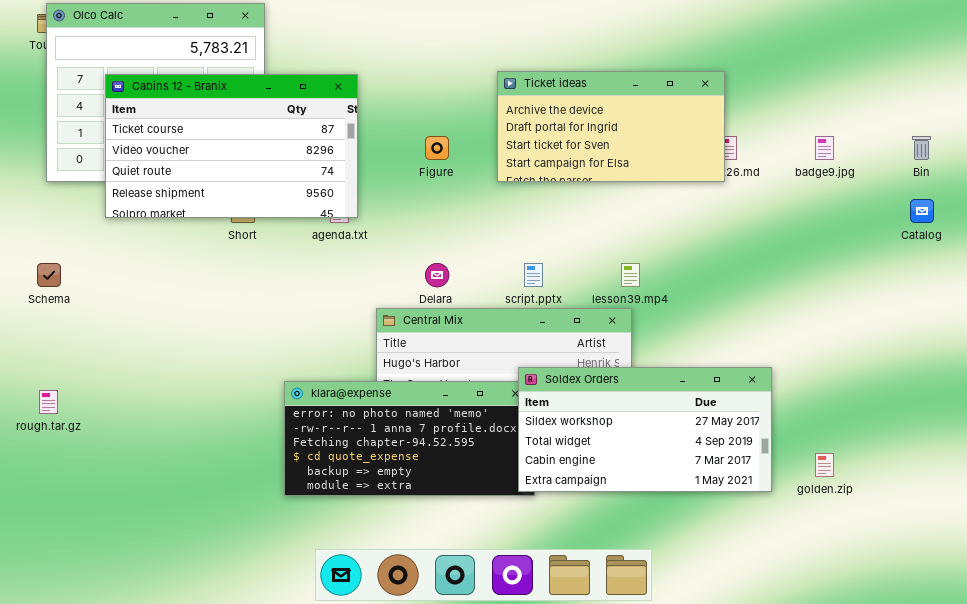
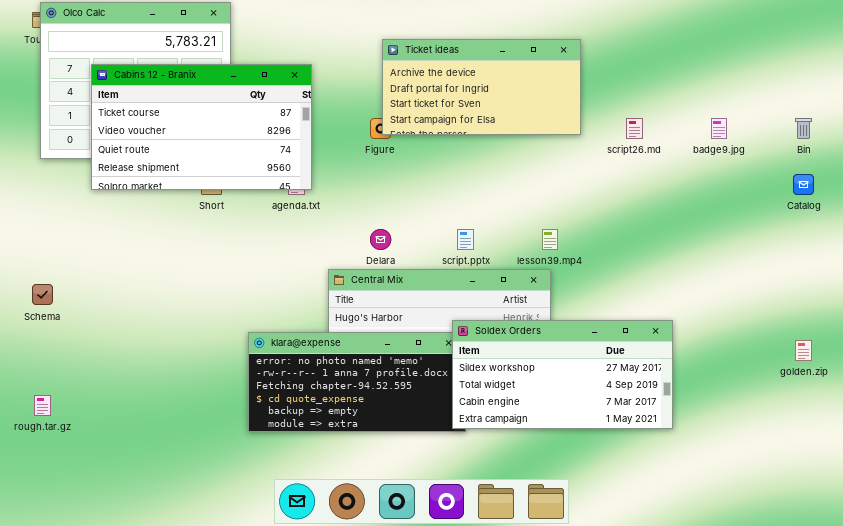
Ticket ideas: [497,71,725,182] -> [382,39,581,135], moved
Schema: [37,263,61,287] -> [32,284,53,305], moved
rough.tar.gz: [39,390,58,414] -> [34,395,51,416], moved
golden.zip: [815,453,834,477] -> [795,340,812,361], moved

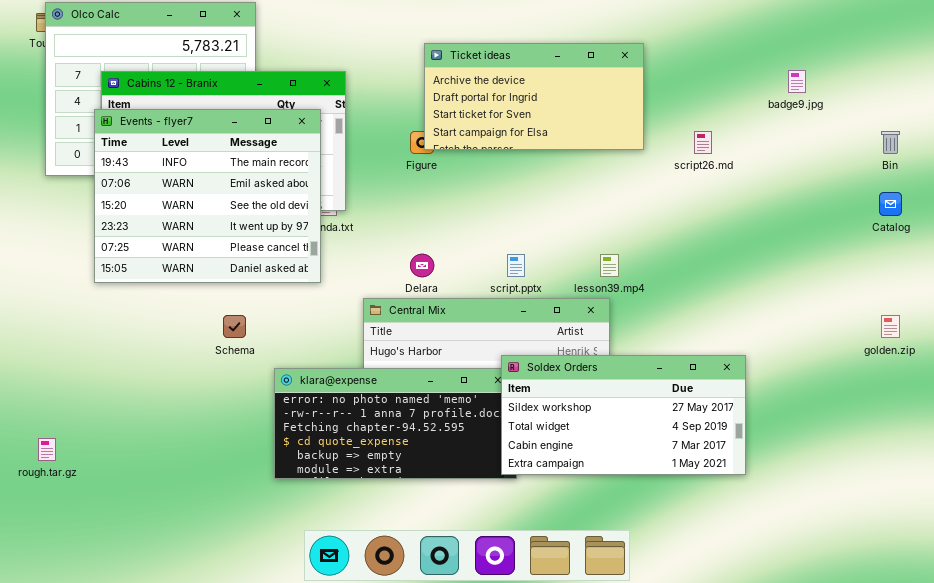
Events - flyer7: none -> [94,109,321,283], opened
badge9.jpg: [711,118,727,139] -> [788,70,806,93], moved
Schema: [32,284,53,305] -> [223,315,246,338], moved
golden.zip: [795,340,812,361] -> [881,315,900,338], moved

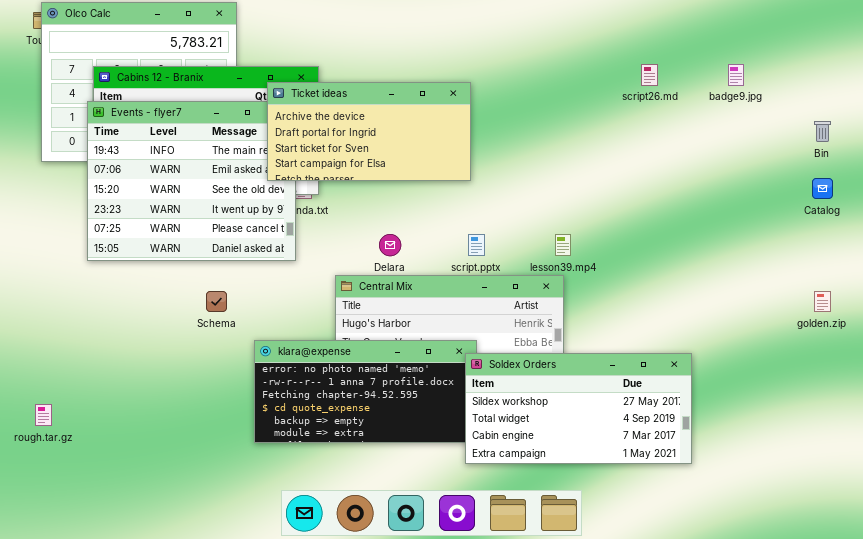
Ticket ideas: [424,43,644,150] -> [267,82,471,181], moved
script26.md: [694,131,712,154] -> [641,64,658,86], moved
Soldex Orders: [501,355,746,475] -> [465,353,692,464], moved

